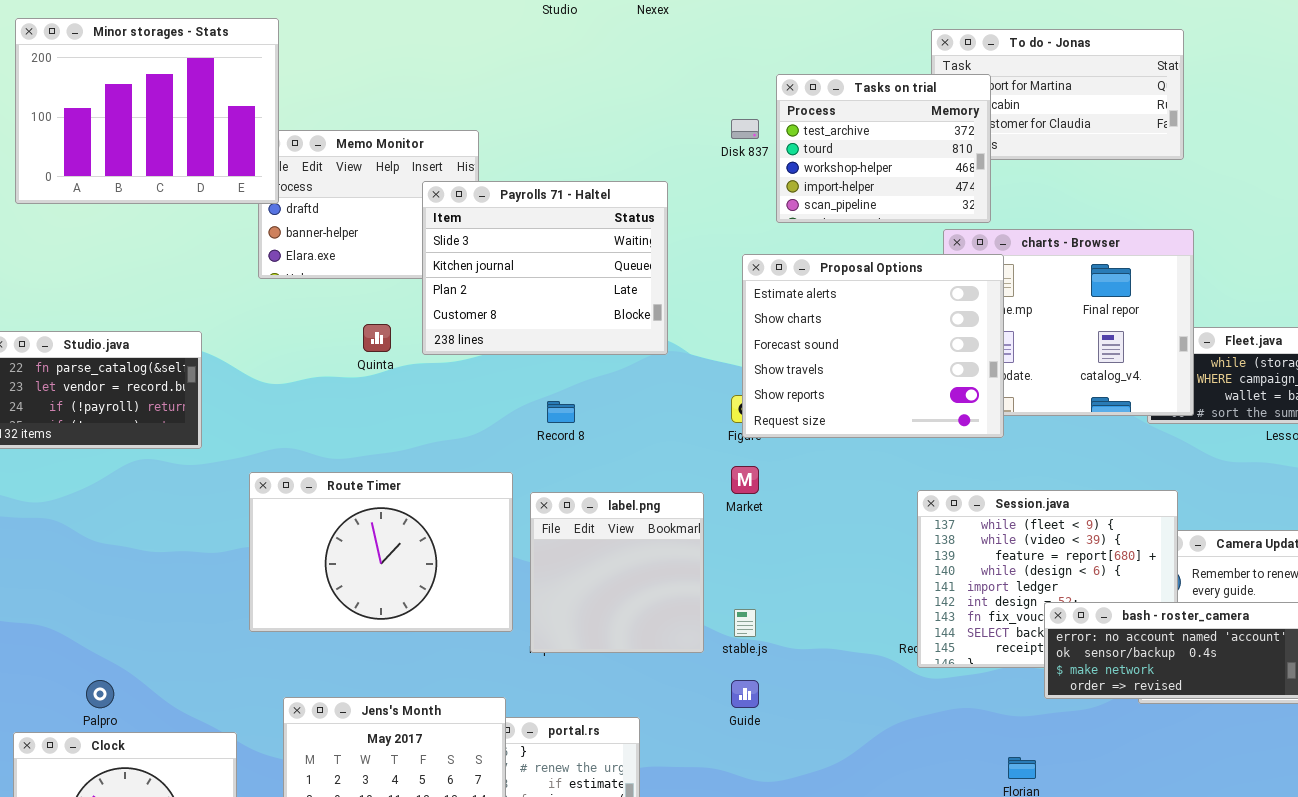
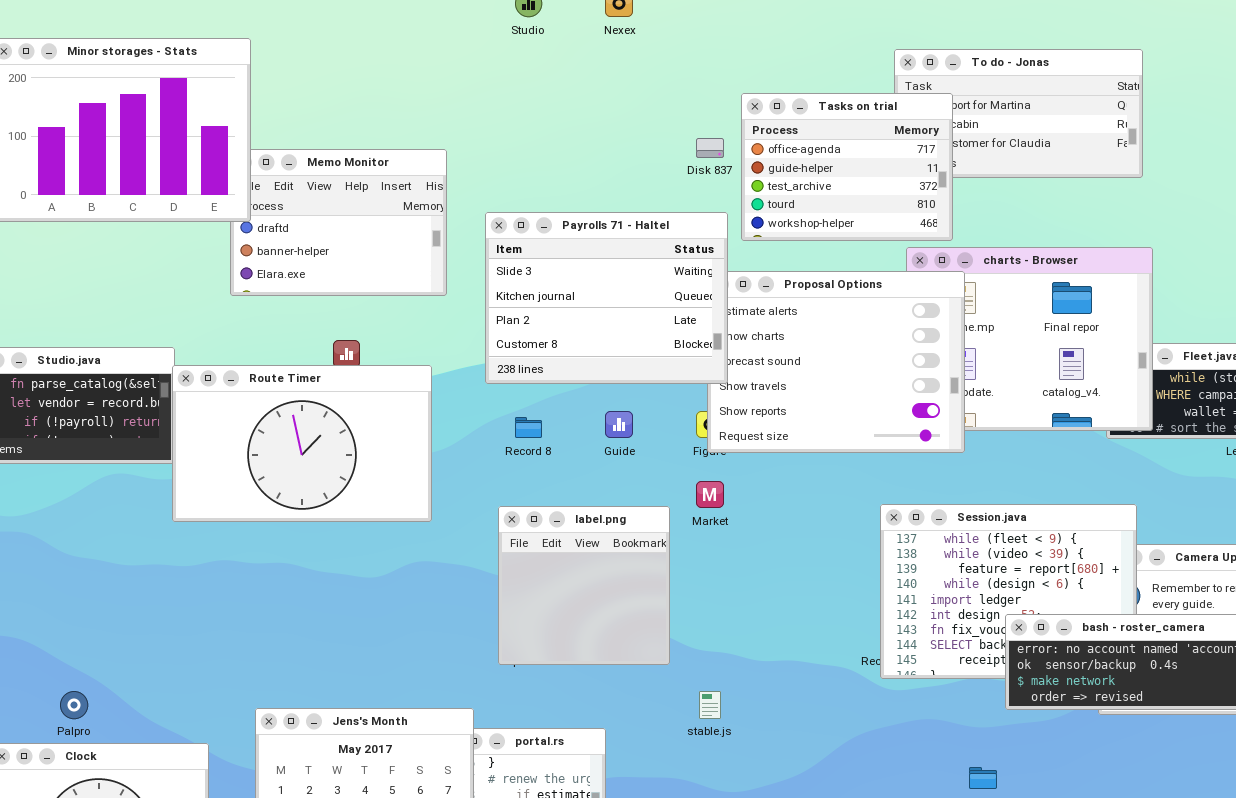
Tasks on trial: [776,74,991,223] -> [741,93,953,241], scrolled up 2 rows
Payrolls 71 - Haltel: [422,181,668,355] -> [485,212,728,384], moved
Route Timer: [249,472,513,632] -> [172,365,432,522], moved
stable.js: [734,609,756,637] -> [699,691,721,719], moved
Guide: [731,680,759,708] -> [605,411,633,438], moved

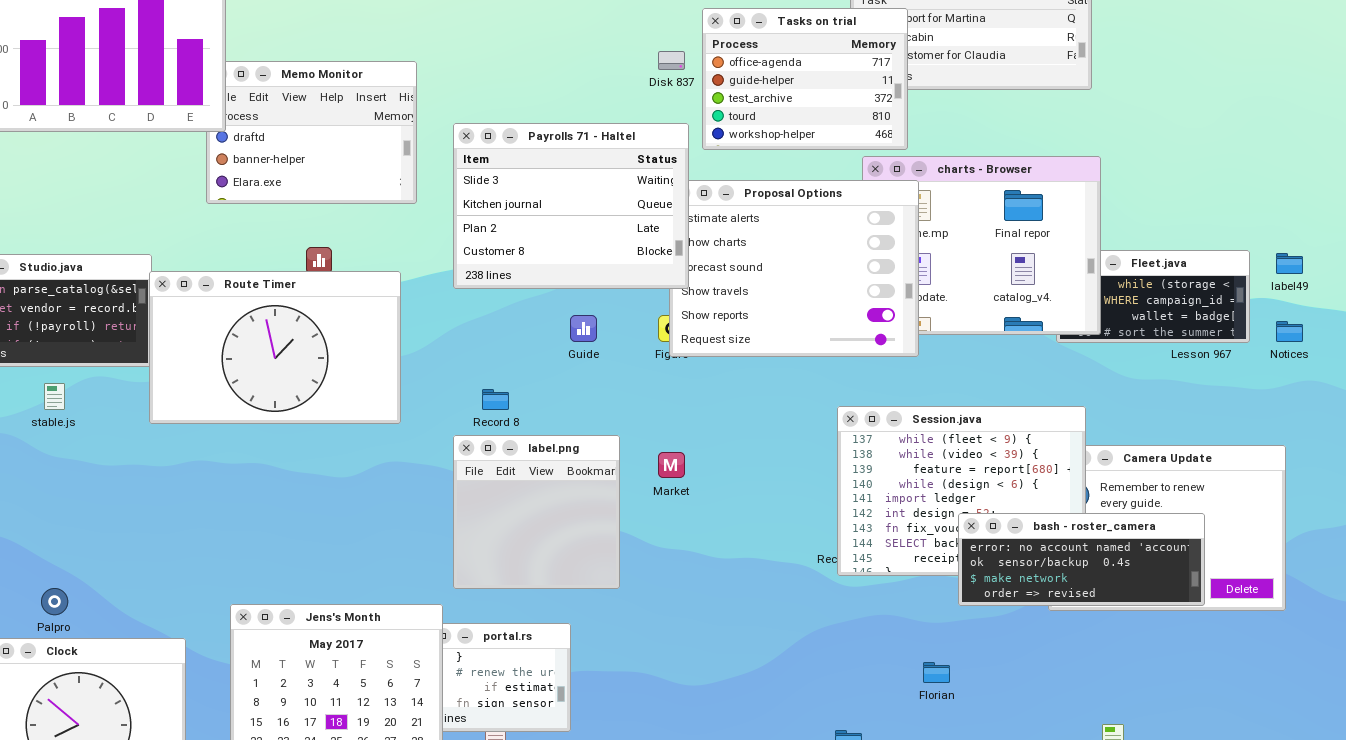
Record 8: [515,417,542,438] -> [482,389,509,410], moved
Market: [696,481,724,508] -> [658,452,685,478], moved
label.png: [498,506,670,665] -> [453,435,620,589], moved
stable.js: [699,691,721,719] -> [44,383,65,410], moved

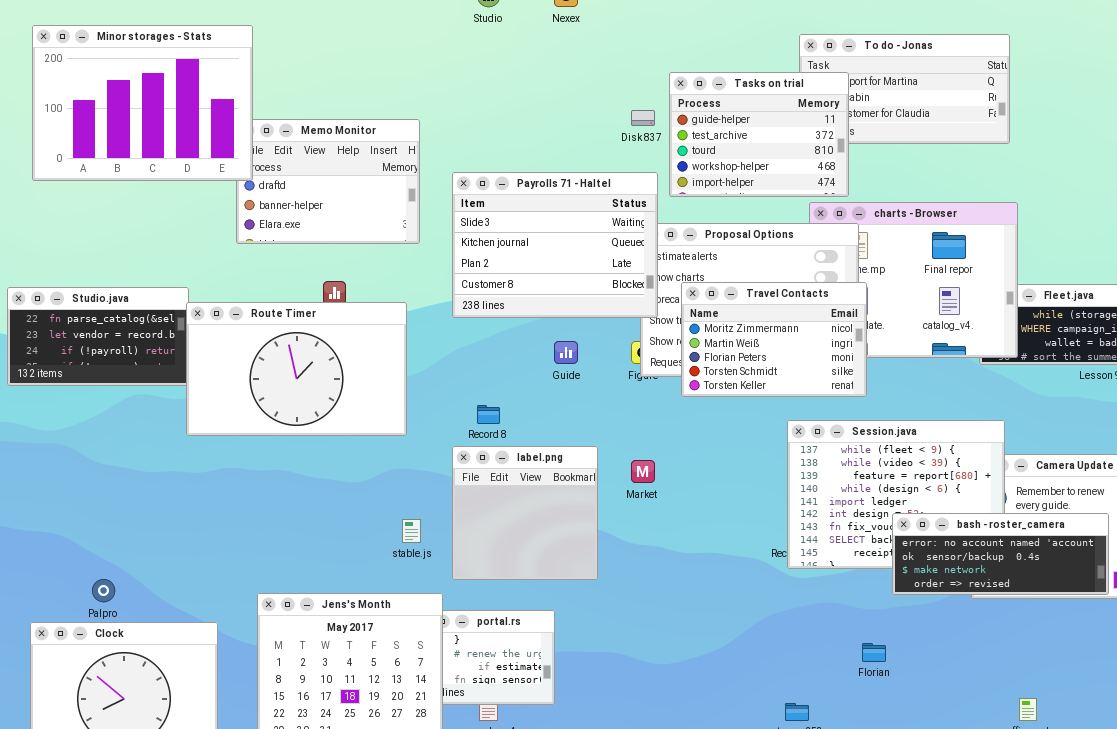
Tasks on trial: [702,8,908,150] -> [669,72,849,197], scrolled down 1 row
Travel Contacts: none -> [681,282,867,397], opened
stable.js: [44,383,65,410] -> [402,519,421,543], moved

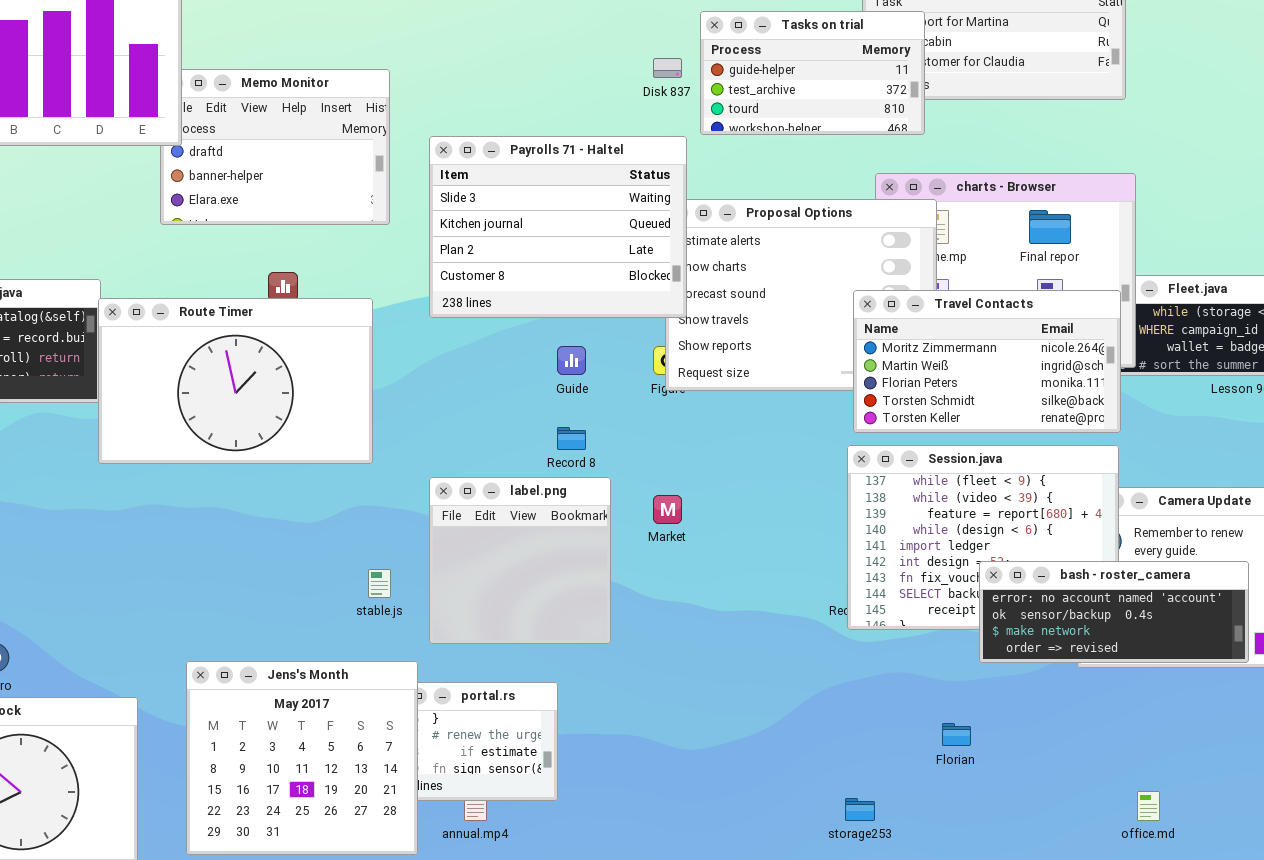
Tasks on trial: [669,72,849,197] -> [700,11,925,135], resized
Travel Contacts: [681,282,867,397] -> [853,290,1121,433], moved, resized
Record 8: [477,405,500,424] -> [557,427,586,450], moved

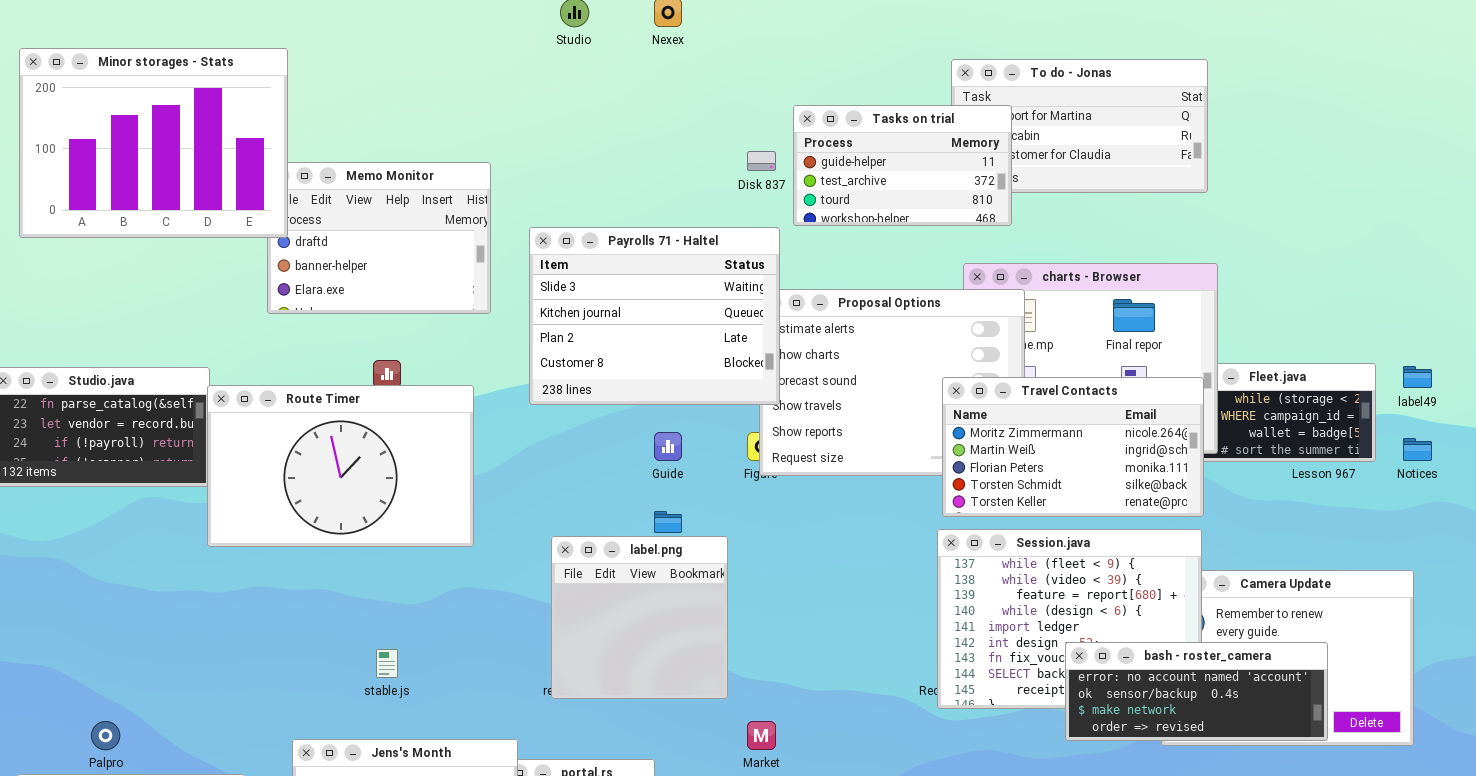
label.png: [429,477,611,644] -> [551,536,728,699], moved
Market: [653,495,682,524] -> [747,721,776,750], moved
stable.js: [368,569,391,598] -> [376,649,398,678], moved

